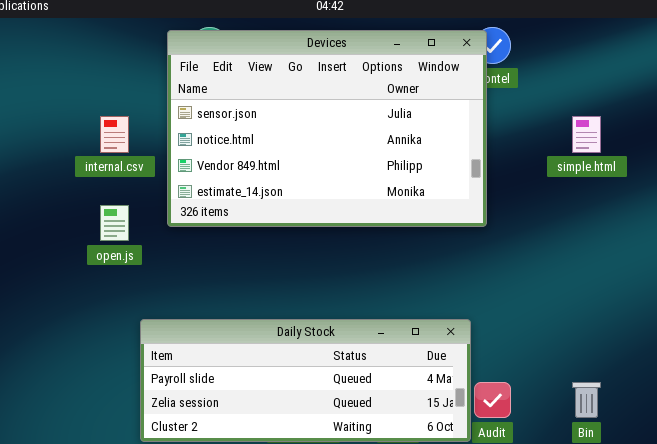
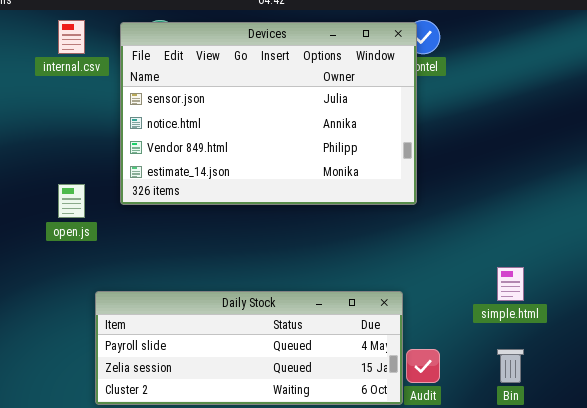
internal.csv: [100,116,129,153] -> [58,20,85,54], moved
simple.html: [572,116,601,153] -> [497,267,524,301], moved

